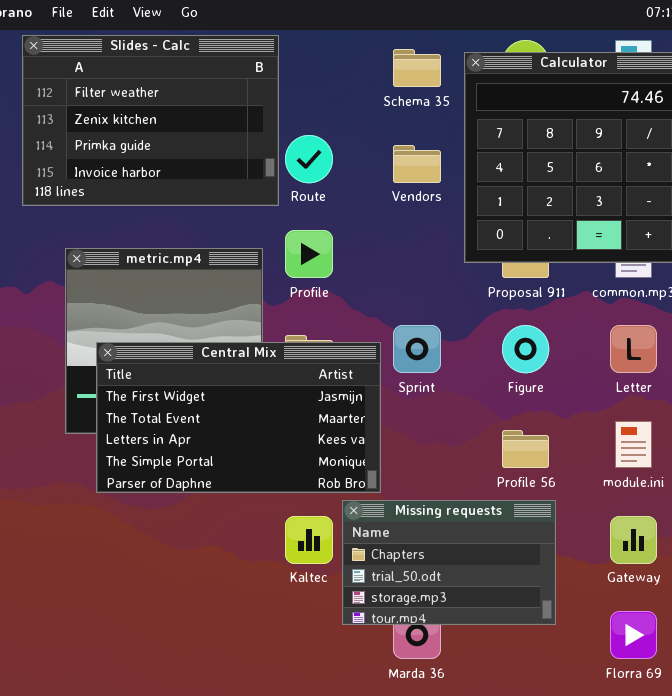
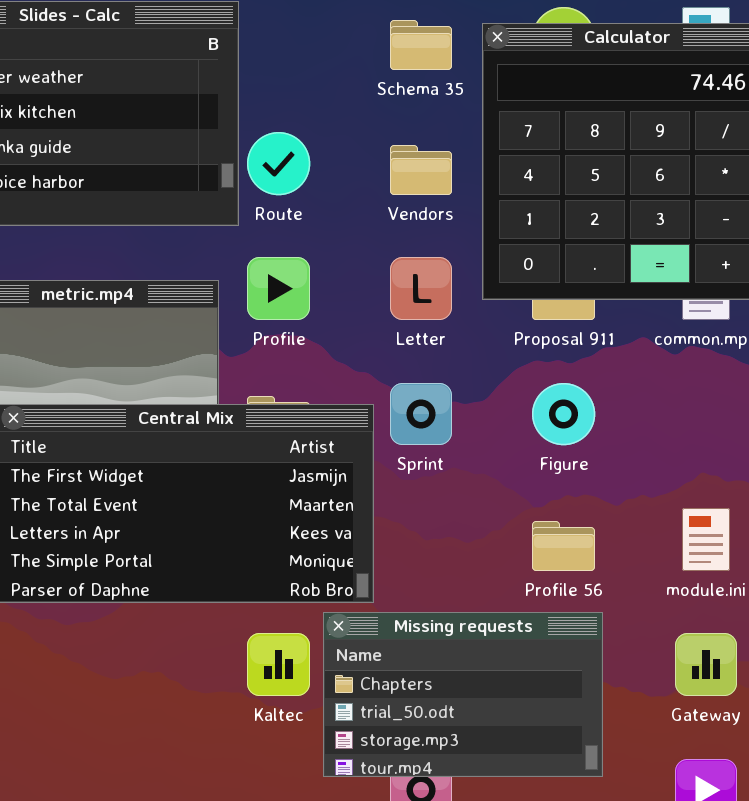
Letter: [610,325,657,373] -> [390,257,452,320], moved

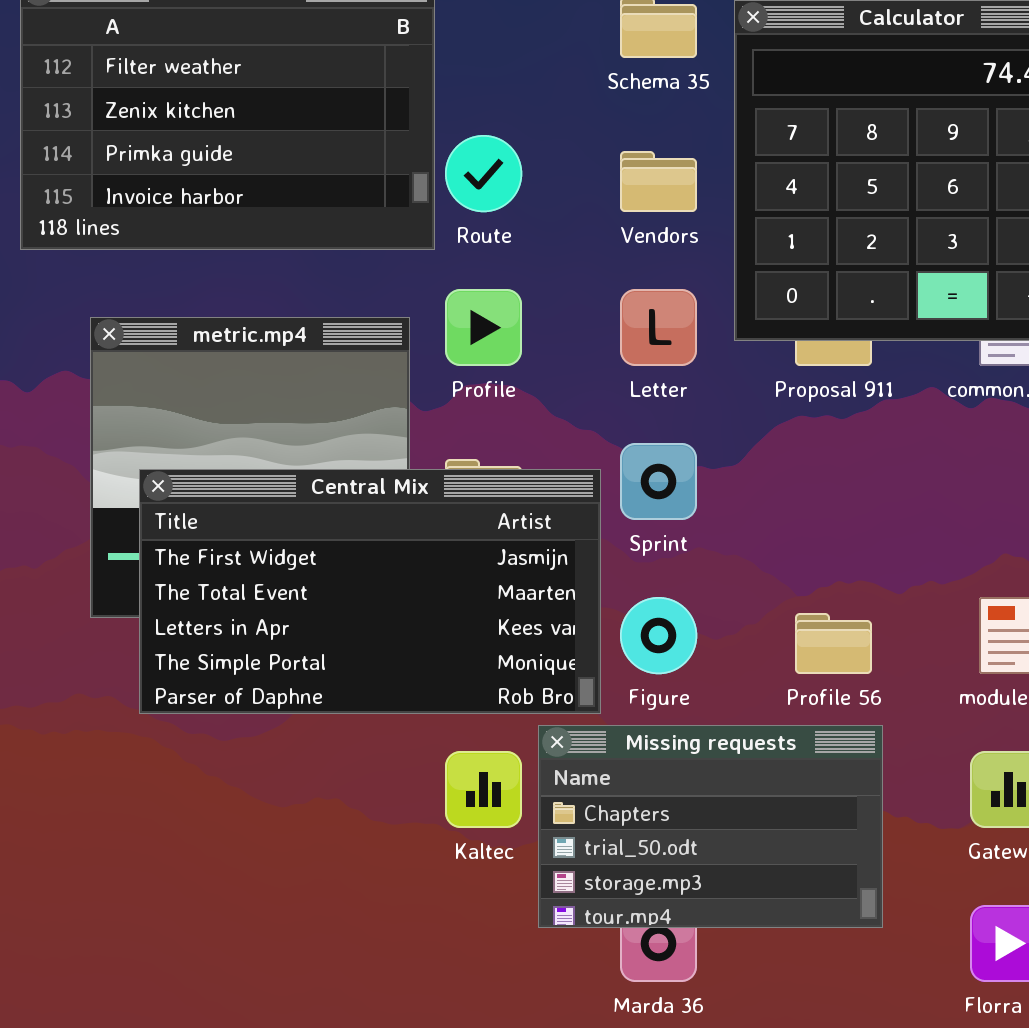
Figure: [532,383,595,445] -> [620,597,697,674], moved

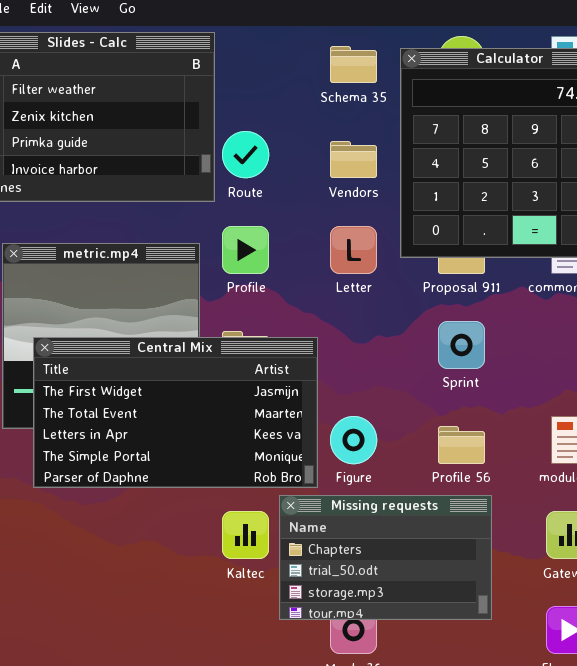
Sprint: [620,443,697,520] -> [438,321,485,369], moved

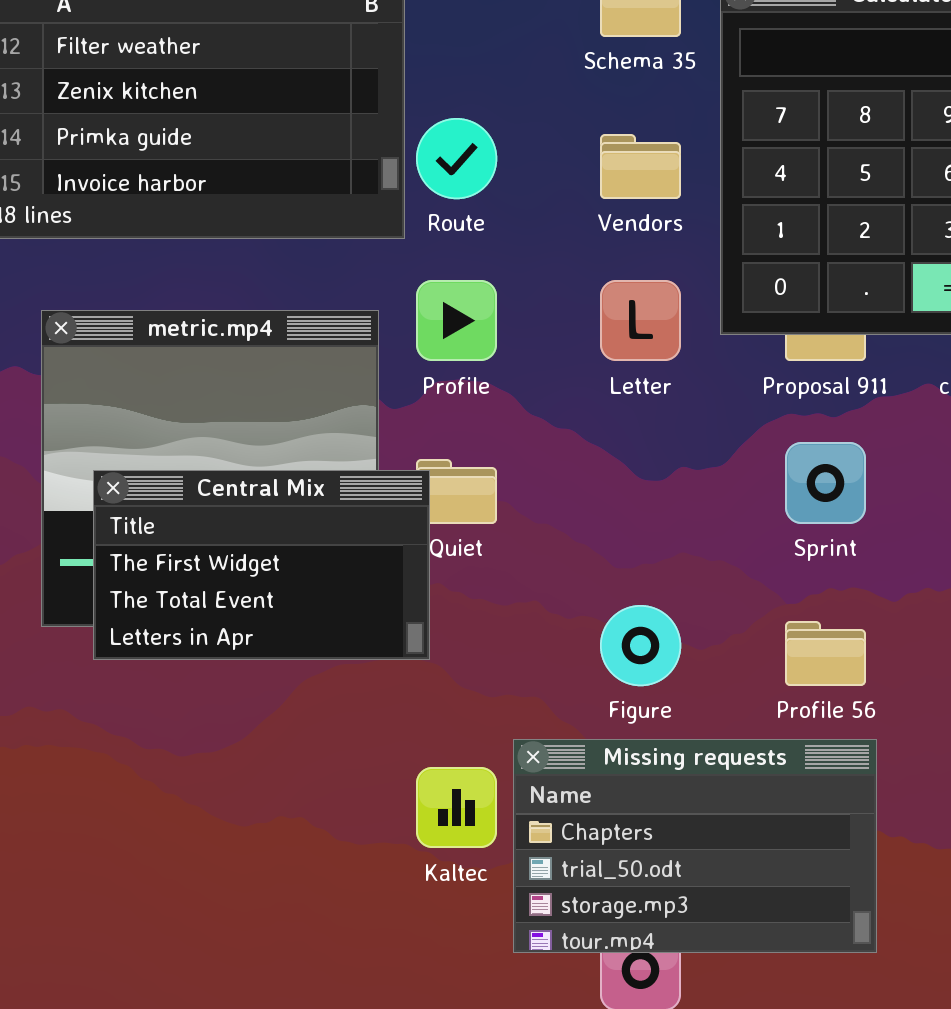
Central Mix: [33,337,318,488] -> [93,470,430,660], resized

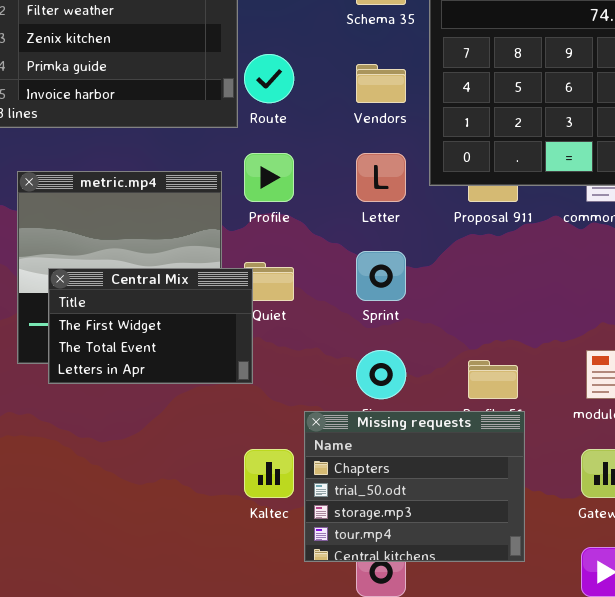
Sprint: [785,442,866,524] -> [356,251,406,301], moved
Missing requests: [513,739,877,953] -> [304,411,525,562], resized

